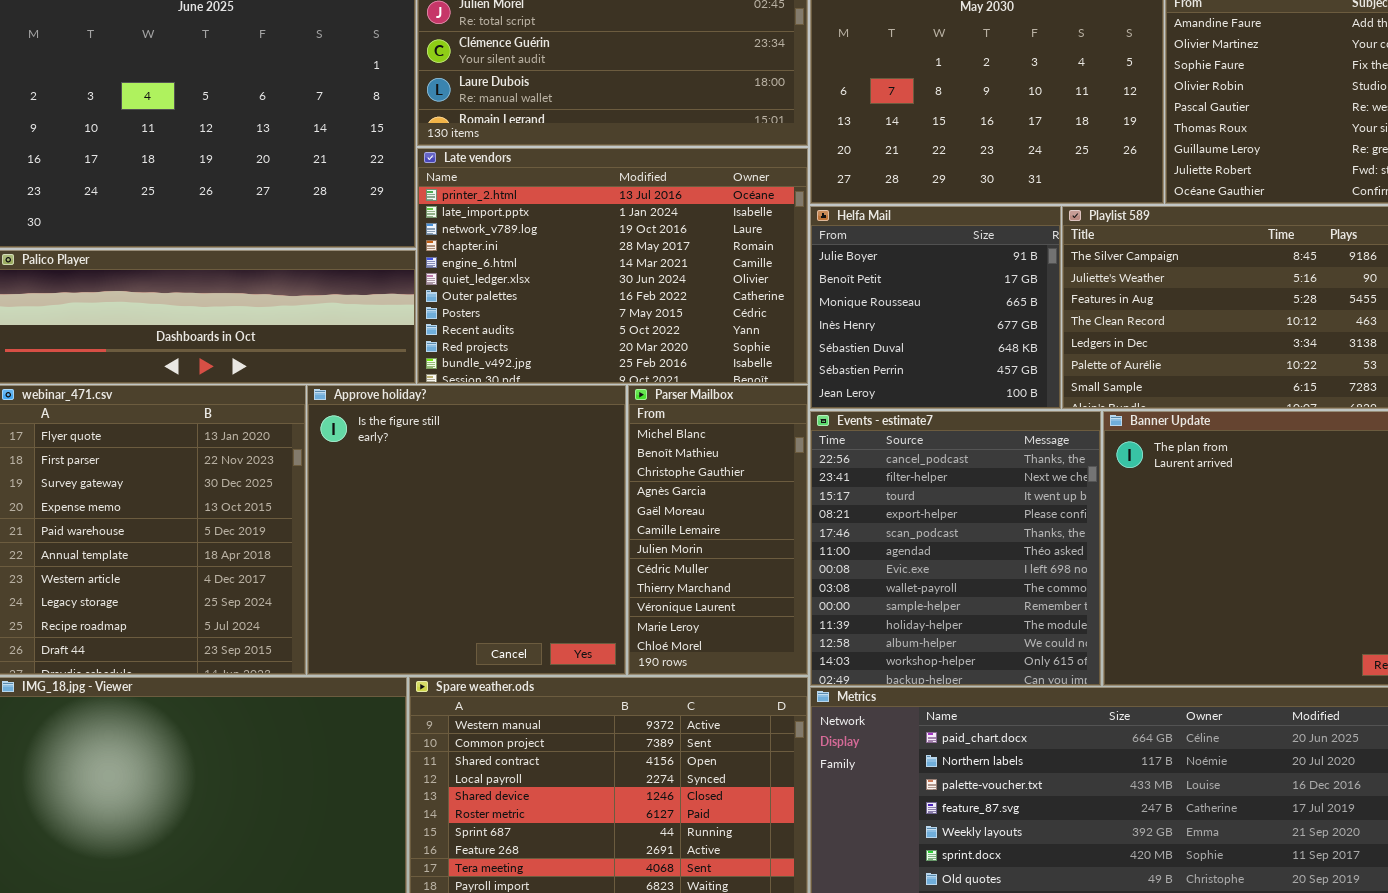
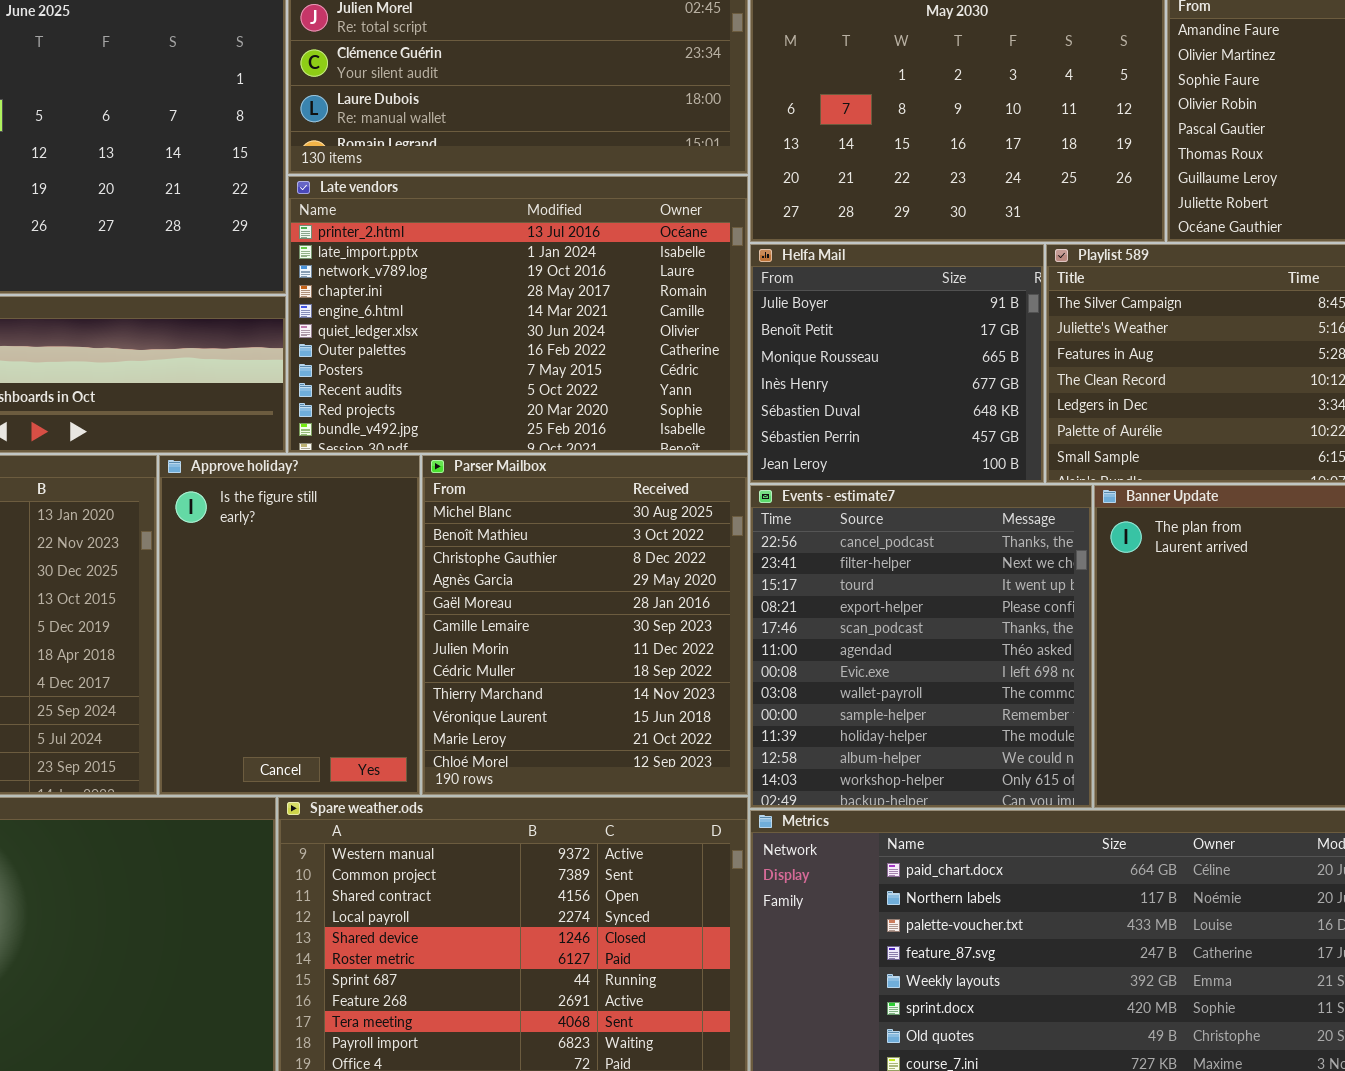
Approve holiday?: [307,385,626,675] -> [159,455,420,795], resized
Parser Mailbox: [628,385,808,675] -> [422,455,748,795], resized

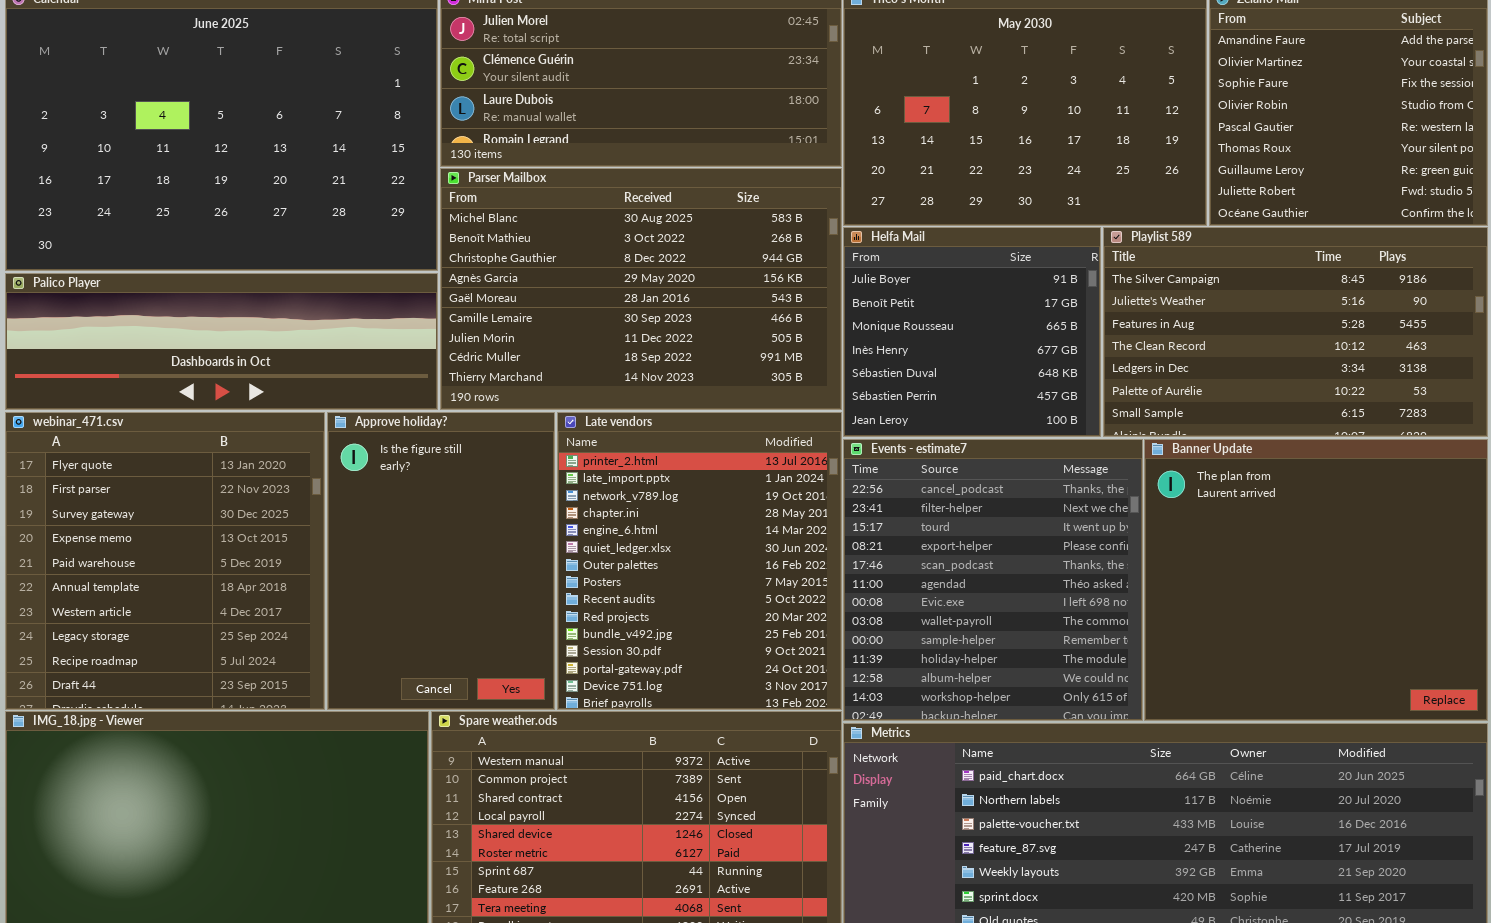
Late vendors: [288,176,748,453] -> [557,412,842,710], moved, resized
Parser Mailbox: [422,455,748,795] -> [440,168,842,410], moved, resized

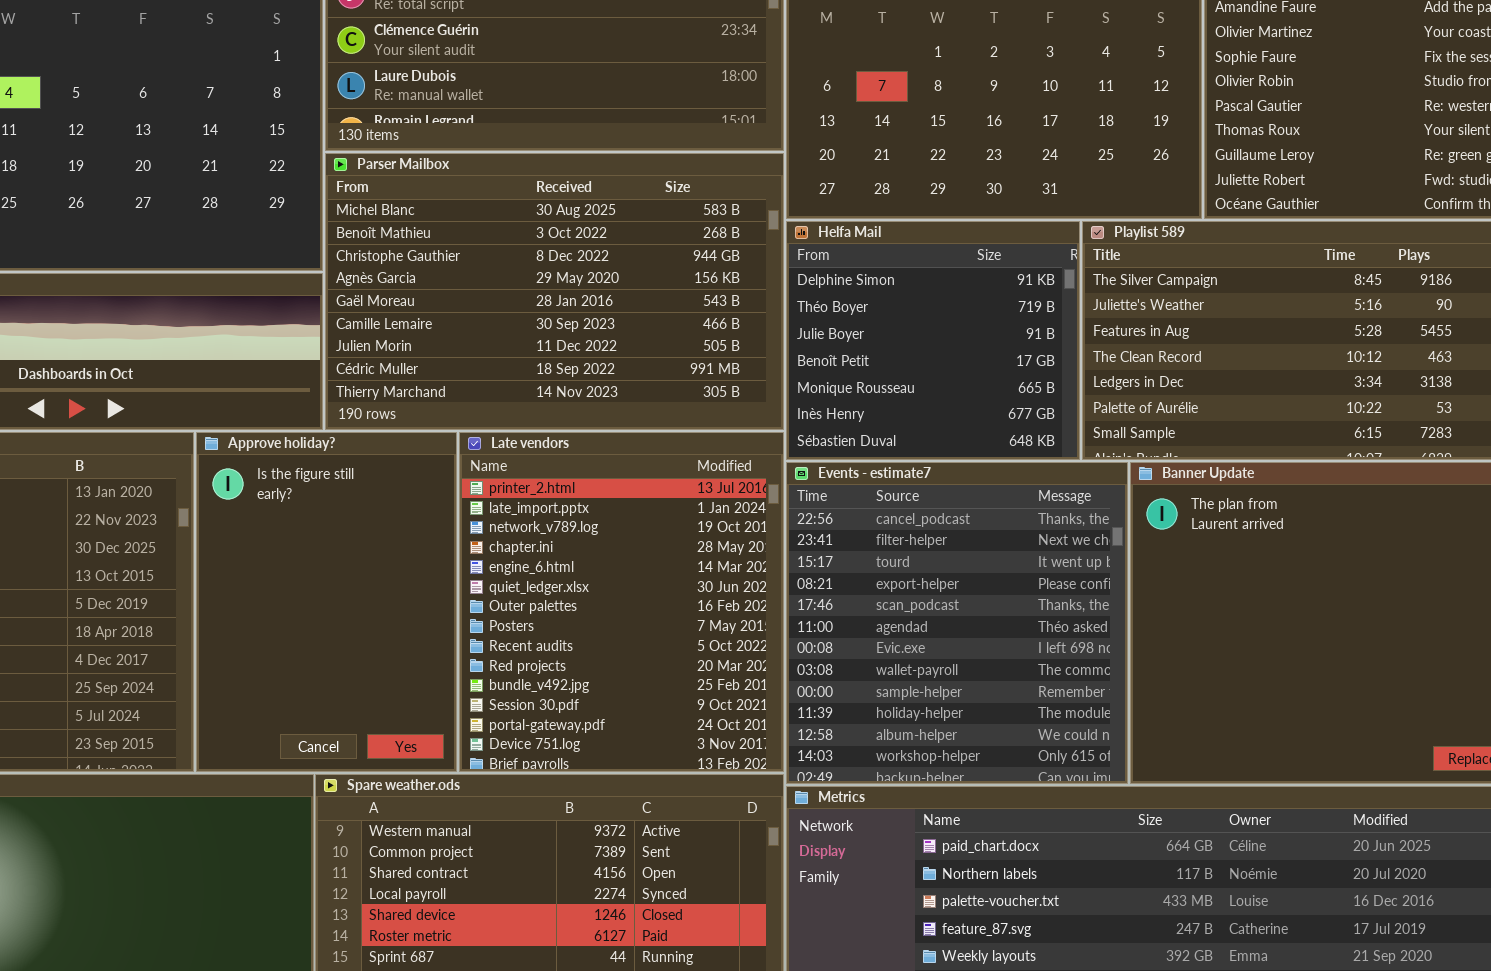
Helfa Mail: [843,227,1101,437] -> [786,221,1080,460], scrolled up 2 rows

